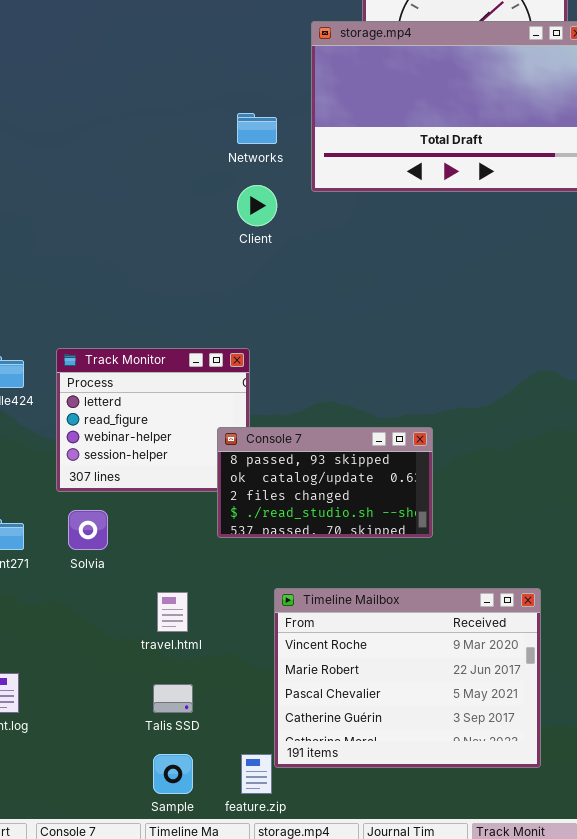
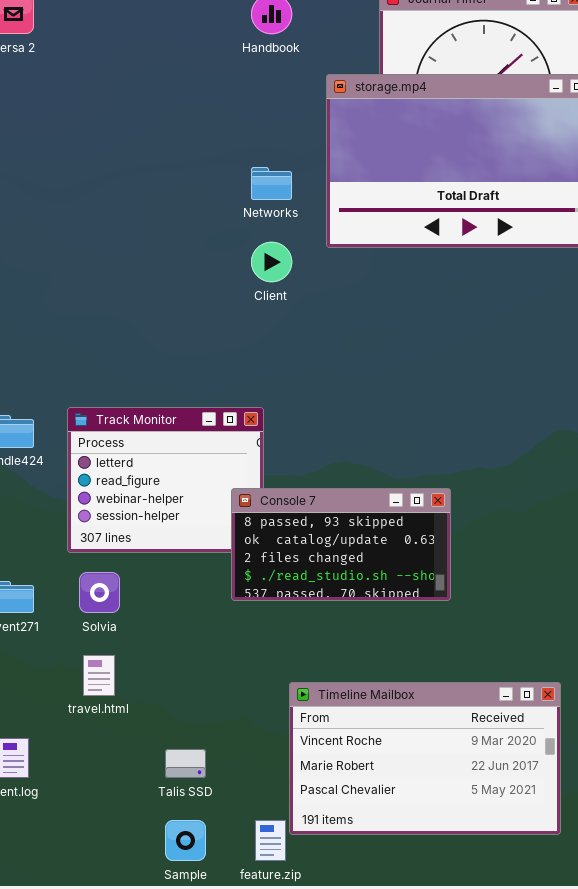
Timeline Mailbox: [274,588,541,768] -> [289,682,561,835], resized
travel.html: [157,592,188,632] -> [83,655,115,696], moved

